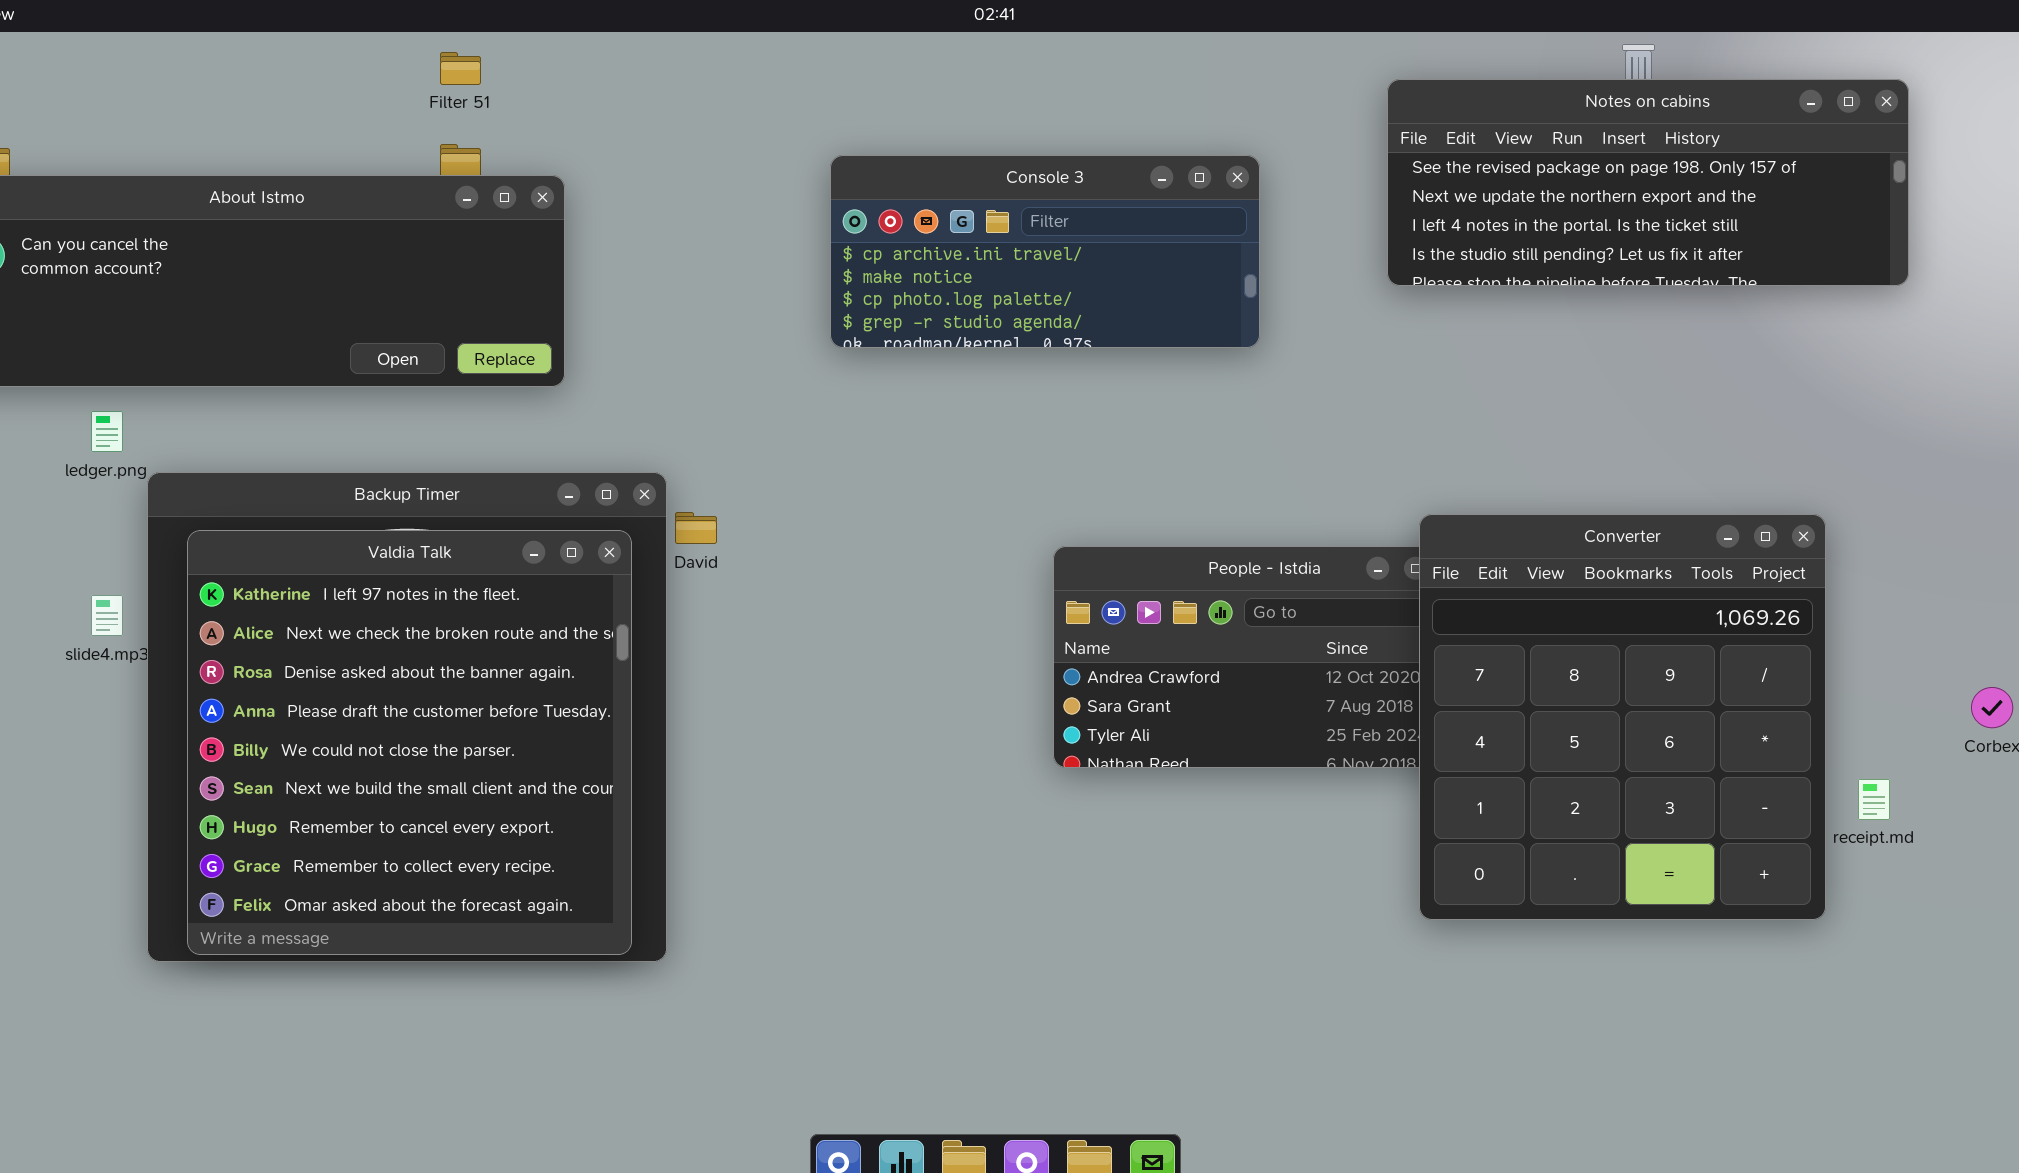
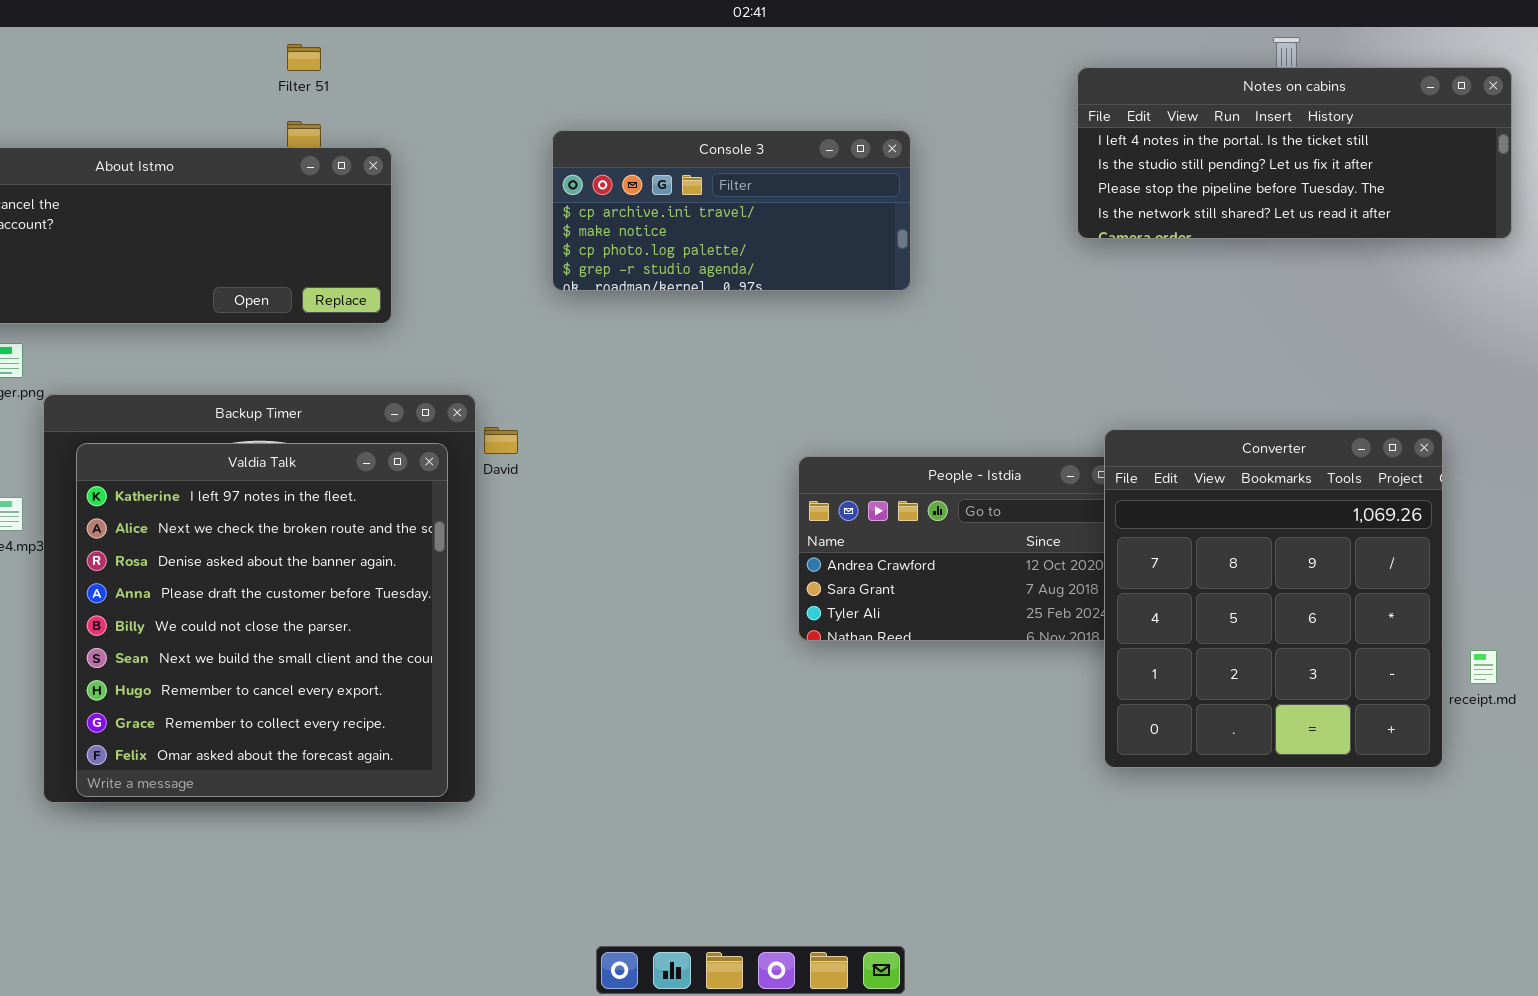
Notes on cabins: [1387,79,1909,286] -> [1077,67,1512,239], scrolled down 2 rows
Console 3: [830,155,1260,348] -> [552,130,911,291], moved

